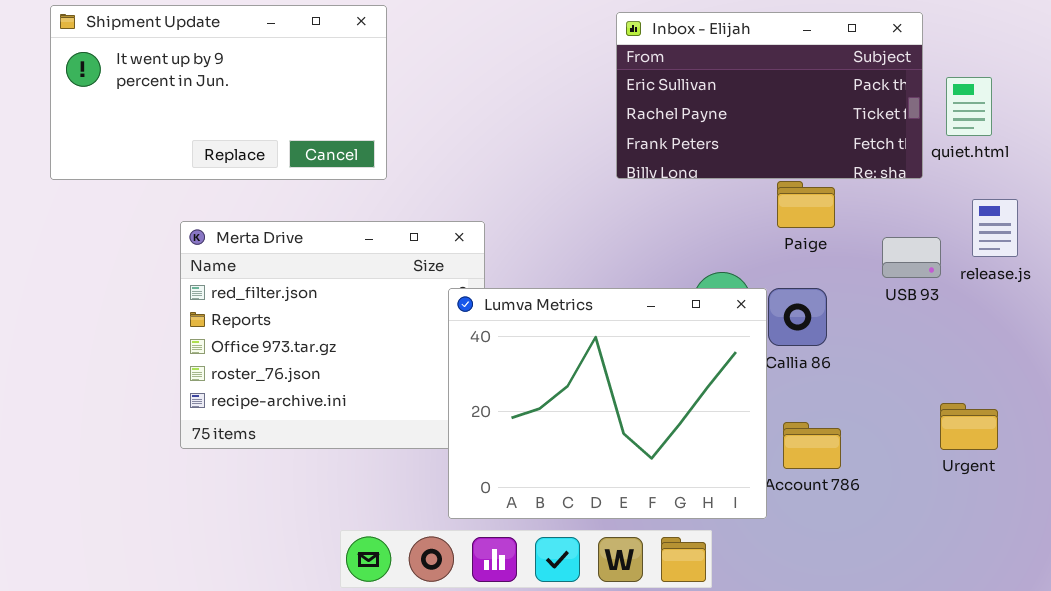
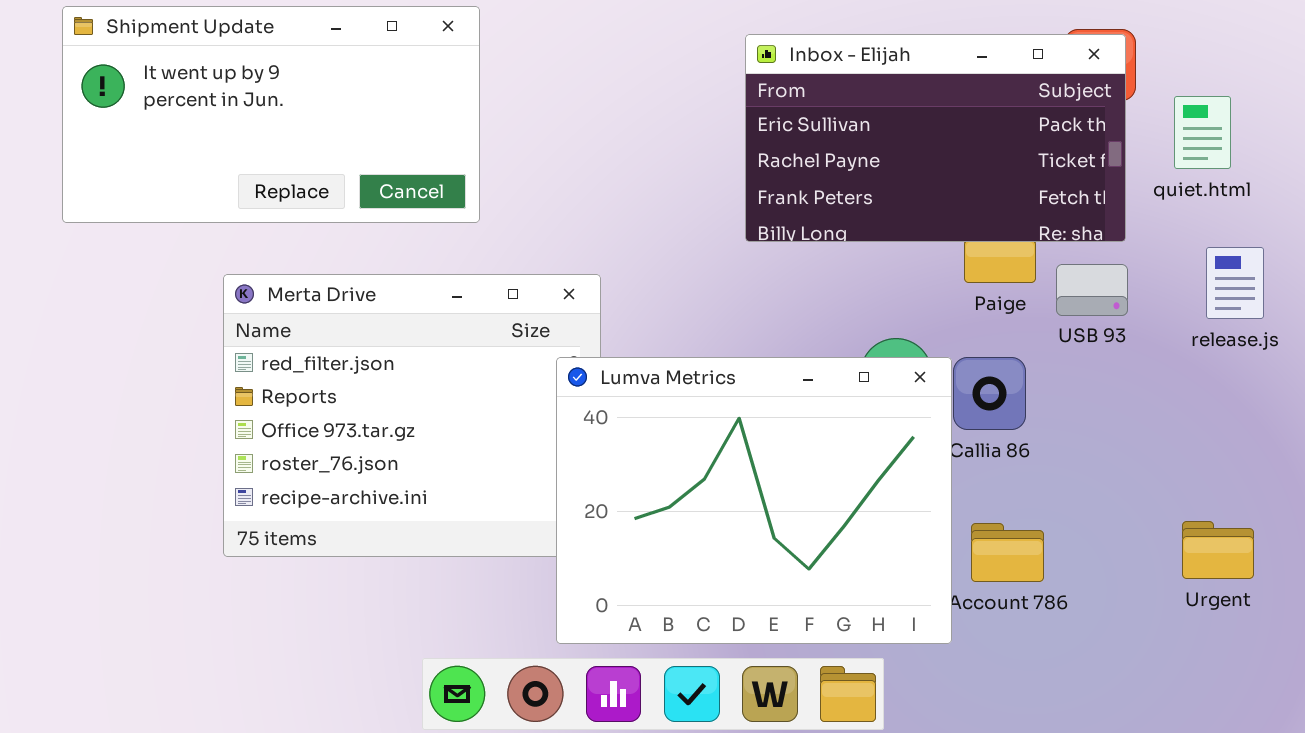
Inbox - Elijah: [616,12,923,179] -> [745,34,1126,242], moved
USB 93: [882,237,941,278] -> [1056,264,1128,316], moved
Urgent: [940,403,998,450] -> [1182,521,1254,579], moved

